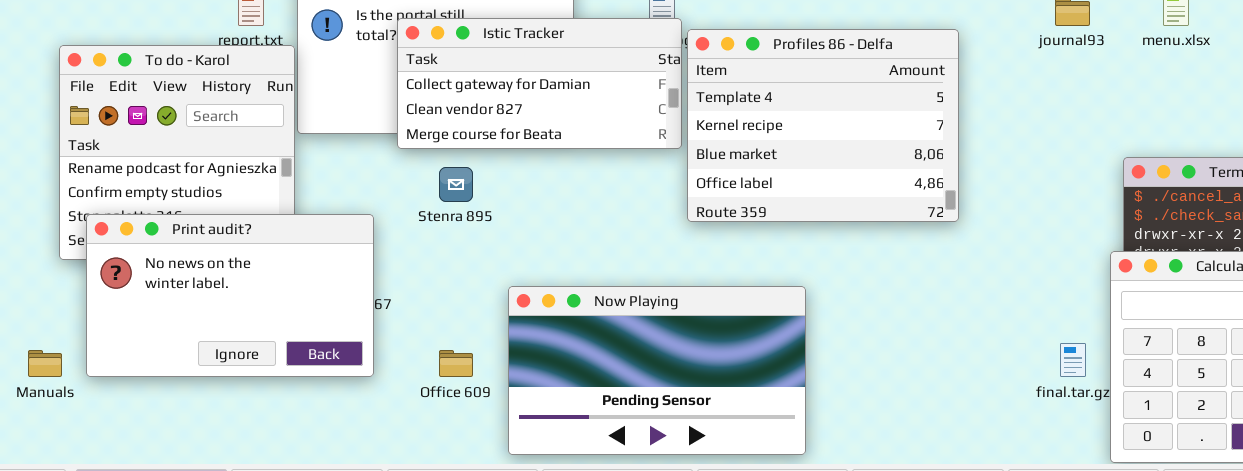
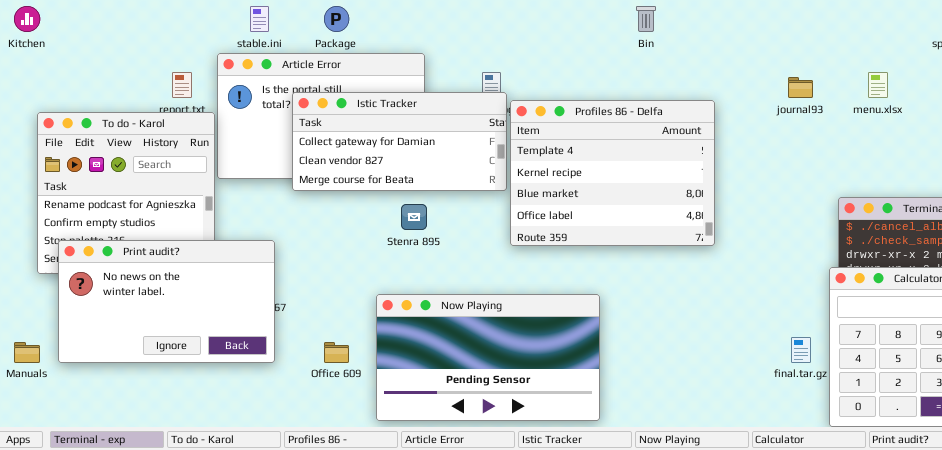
Stenra 895: [439,167,473,202] -> [401,204,427,230], moved

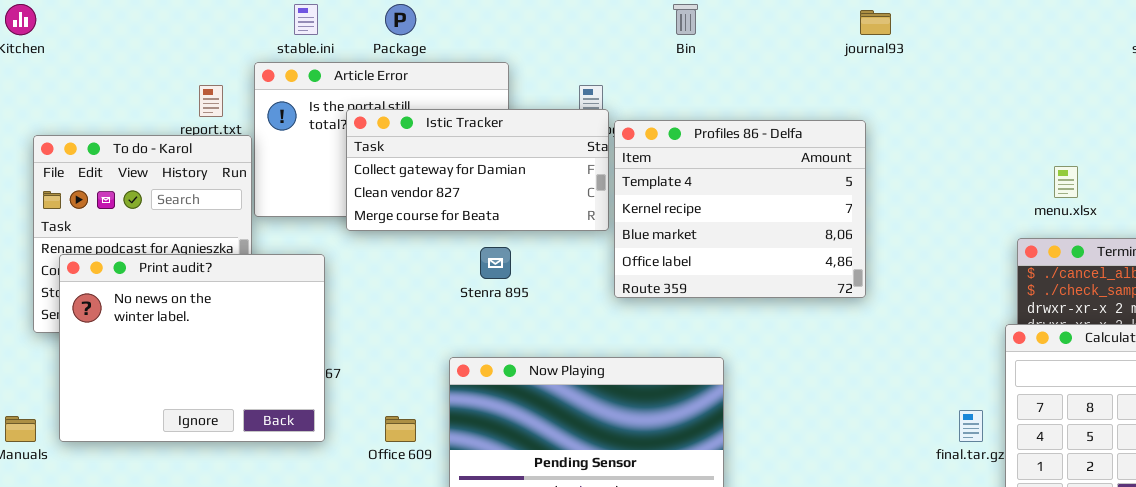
Bin: [636,6,656,32] -> [673,4,698,35], moved
menu.xlsx: [868,72,888,98] -> [1054,166,1078,198], moved
journal93: [788,77,813,98] -> [860,10,891,35], moved
Print audit?: [58,240,275,363] -> [59,254,325,442], resized

